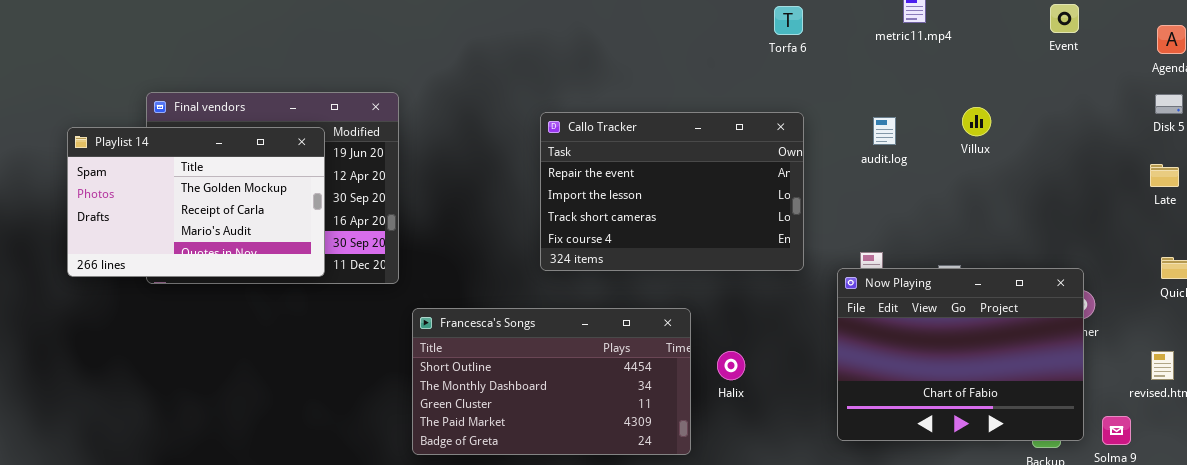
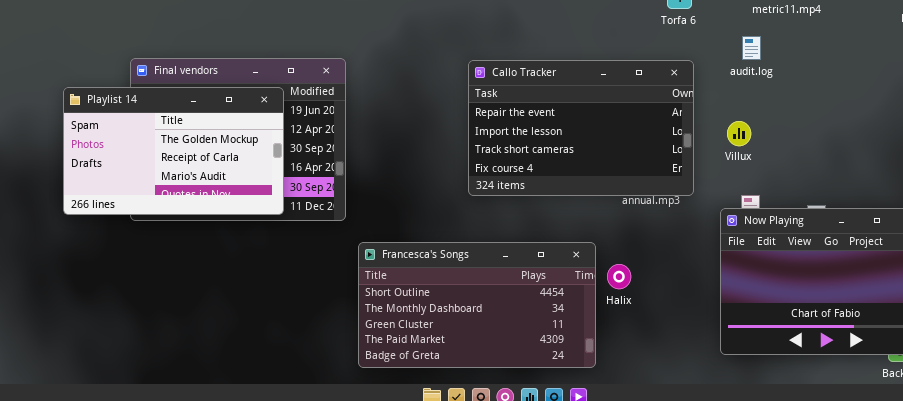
Villux: [962,107,991,136] -> [727,121,751,146], moved
Callo Tracker: [540,112,804,271] -> [468,60,694,196], moved
audit.log: [873,117,896,145] -> [742,36,761,60], moved
Halix: [717,351,745,380] -> [607,264,631,289], moved

